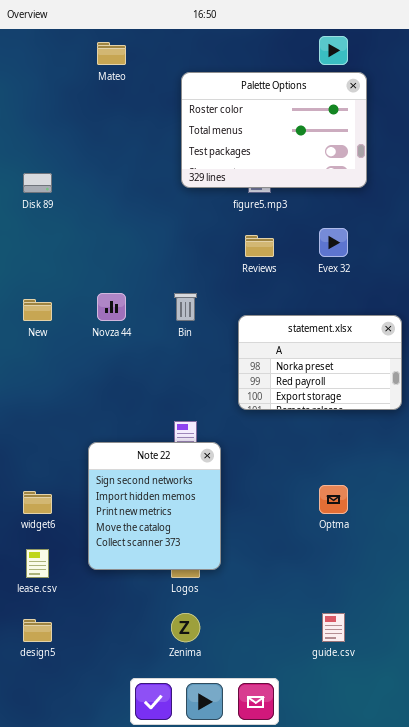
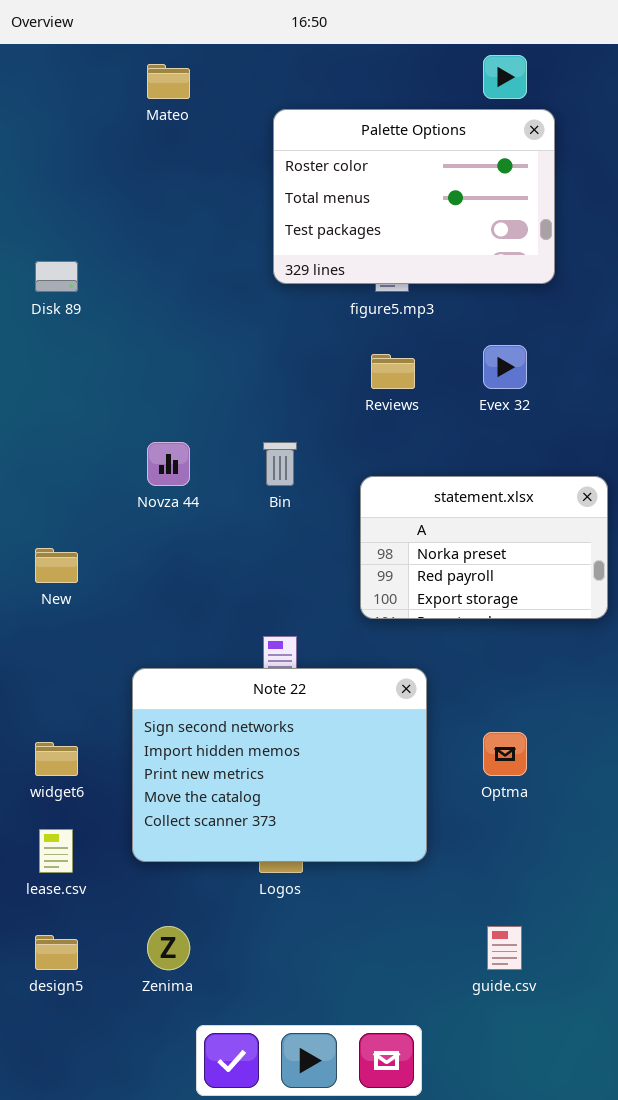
New: [23,299,52,321] -> [35,548,78,583], moved
Note 22: [88,442,221,570] -> [132,668,427,862], resized
Zenima: [171,613,200,642] -> [147,926,190,970], moved

